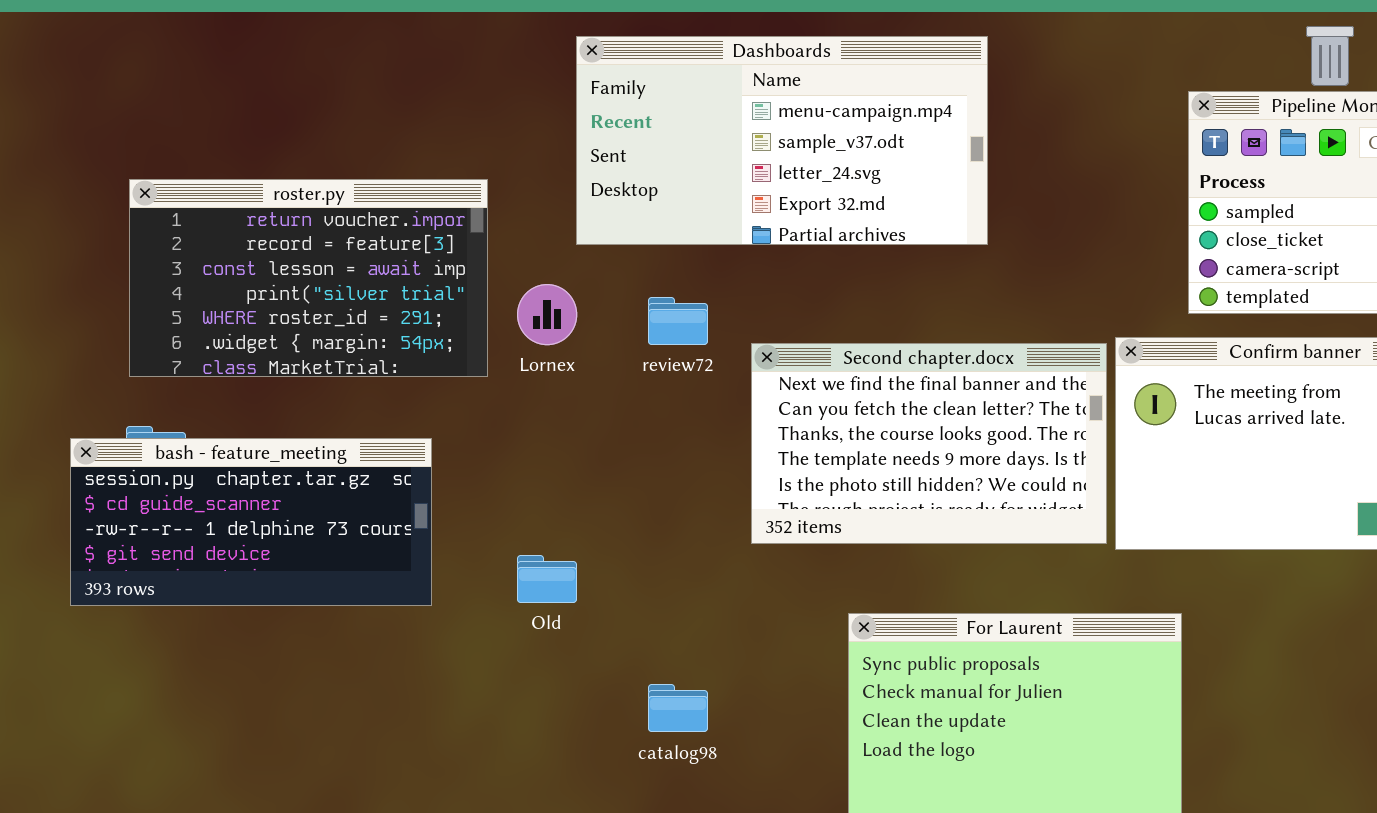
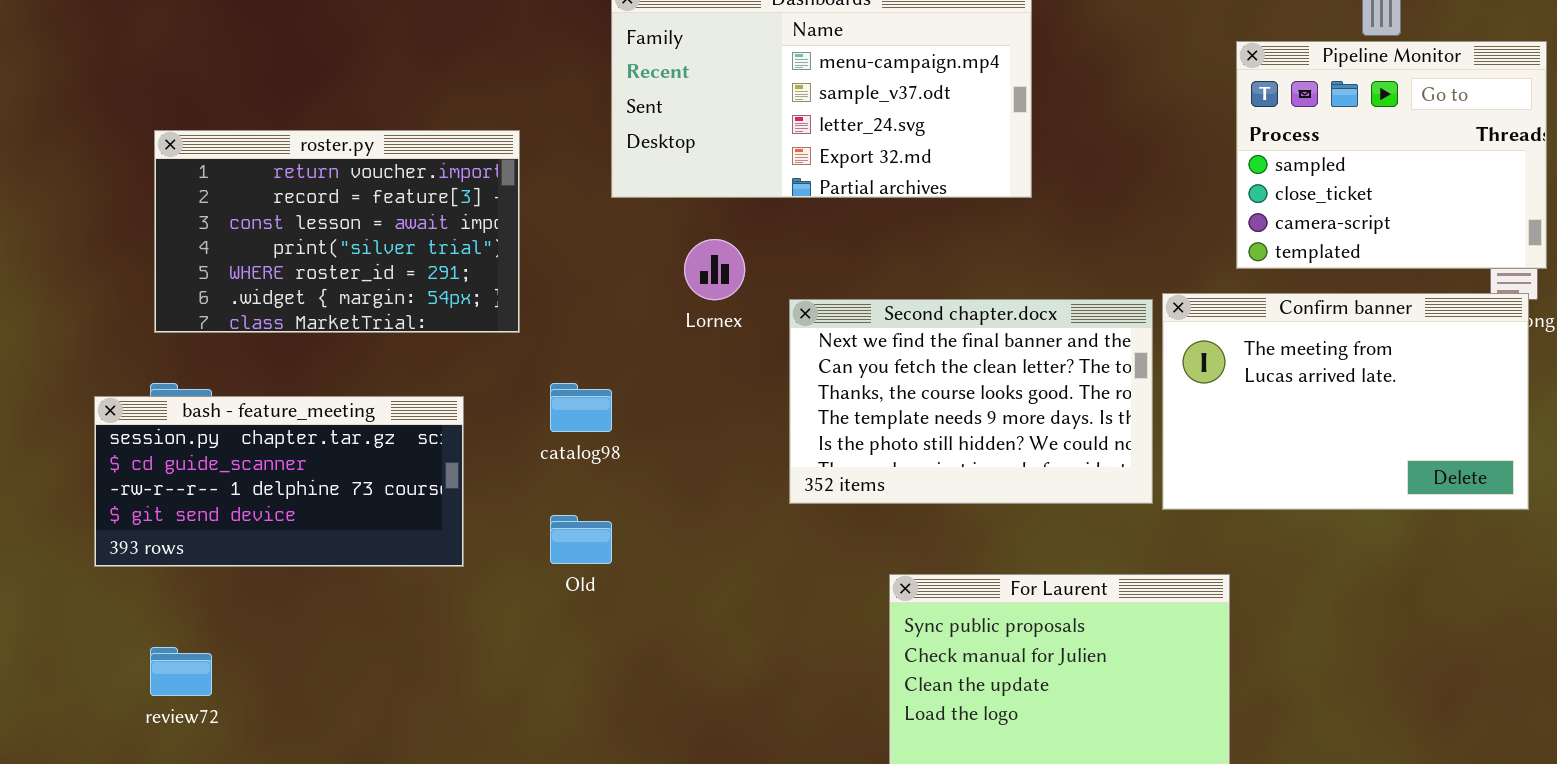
Lornex: [517,284,577,345] -> [684,239,745,300], moved
review72: [648,297,708,345] -> [150,647,212,696], moved
catalog98: [648,684,708,732] -> [550,383,612,432], moved

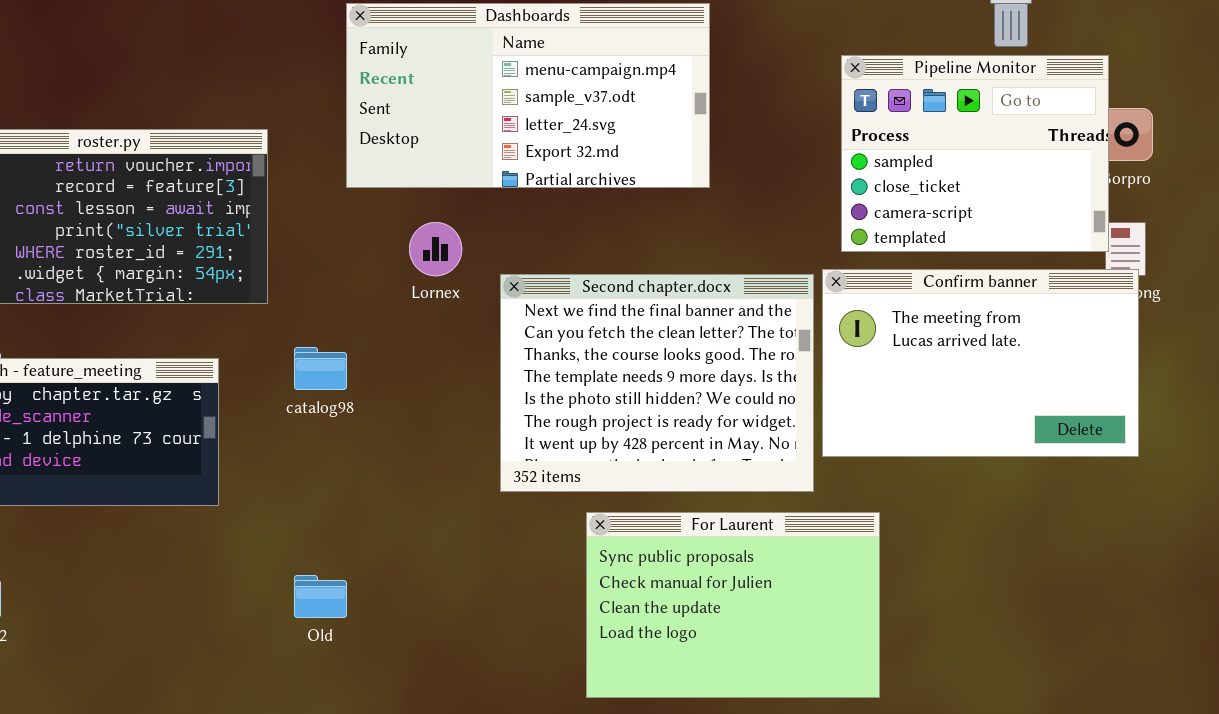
Pipeline Monitor: [1236,41,1547,269] -> [841,55,1109,252], moved
Second chapter.docx: [789,299,1153,504] -> [500,274,814,492], resized
Old: [550,515,612,564] -> [294,575,347,618], moved

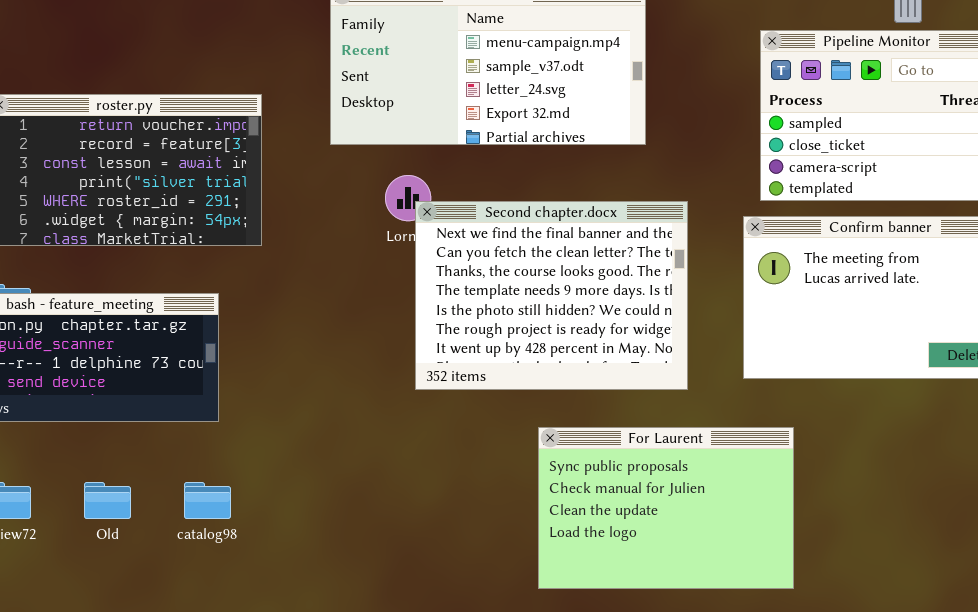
Second chapter.docx: [500,274,814,492] -> [415,201,688,390], moved
catalog98: [294,347,347,390] -> [184,482,231,519], moved
Old: [294,575,347,618] -> [84,482,131,519], moved

